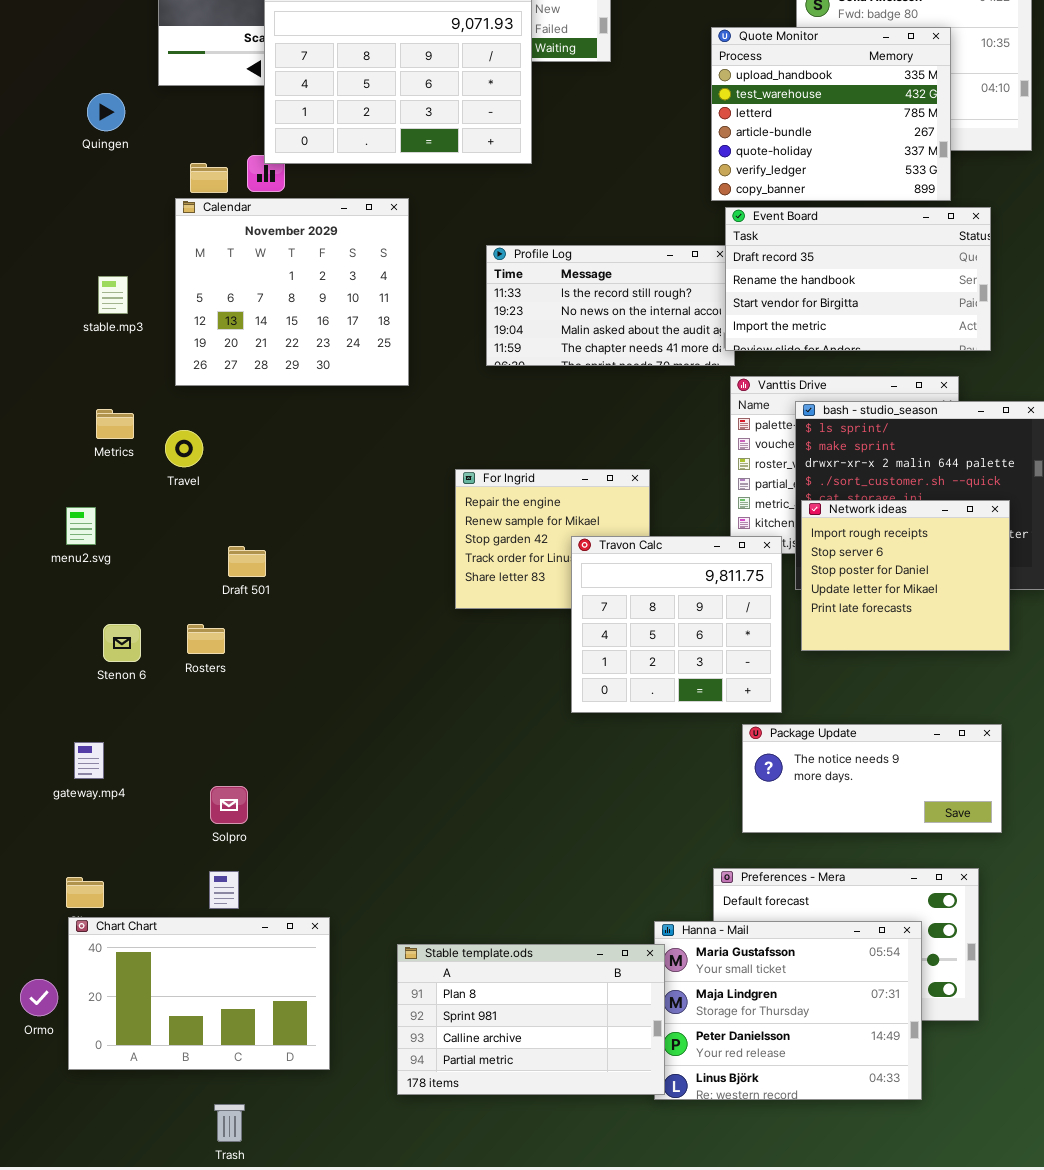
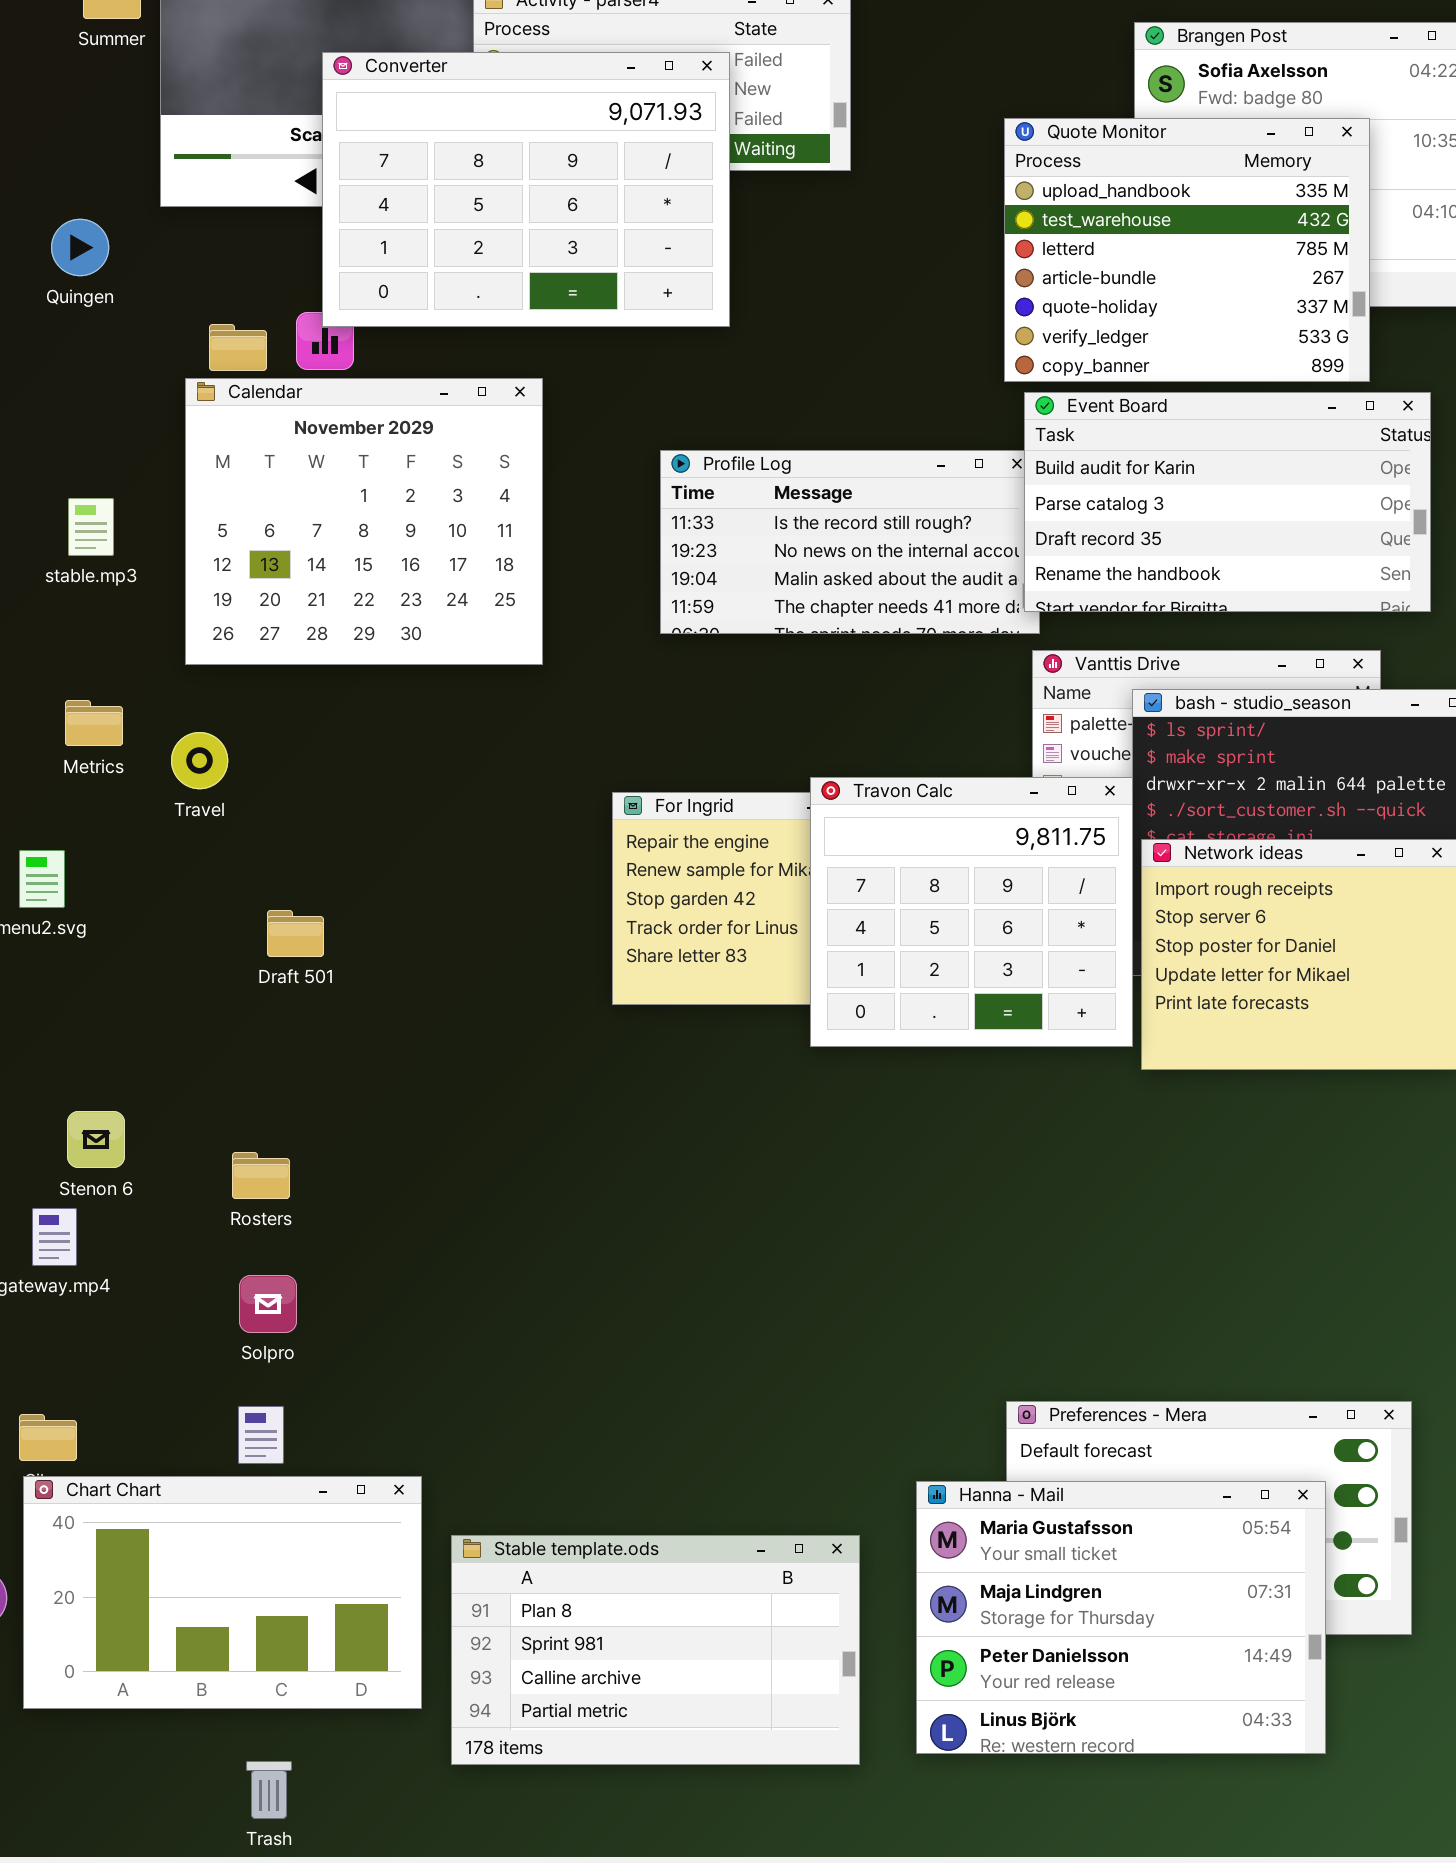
Event Board: [725,207,991,351] -> [1024,392,1431,612], scrolled up 2 rows
Travon Calc: [571,536,782,713] -> [810,777,1133,1047], moved
Stenon 6: [103,624,141,662] -> [67,1111,125,1168], moved
Rosters: [187,624,225,654] -> [232,1152,290,1199], moved
Package Update: [742,724,1002,833] -> none, closed
Stable template.ods: [397,944,665,1095] -> [451,1535,860,1765], moved

